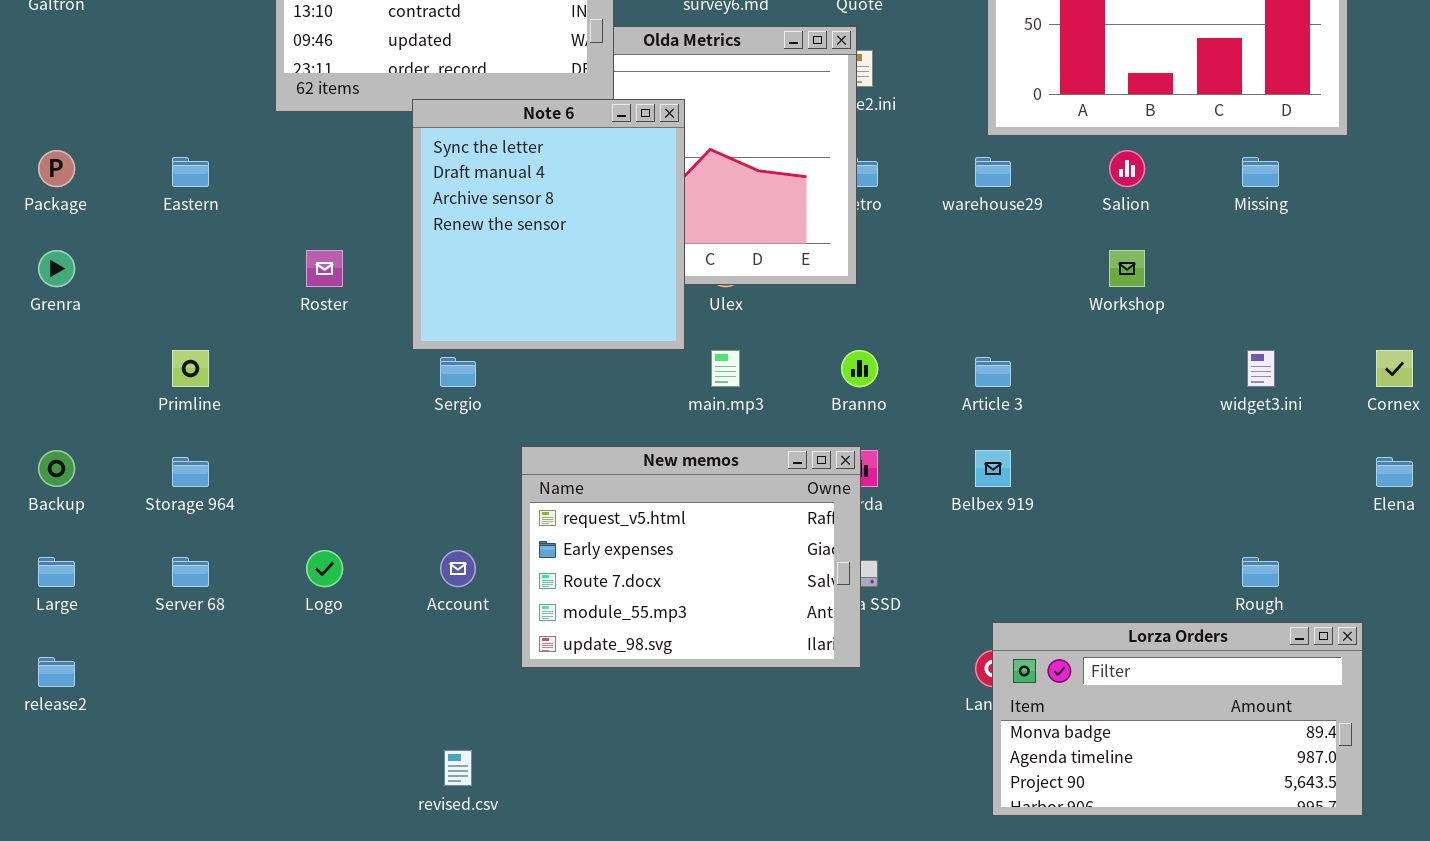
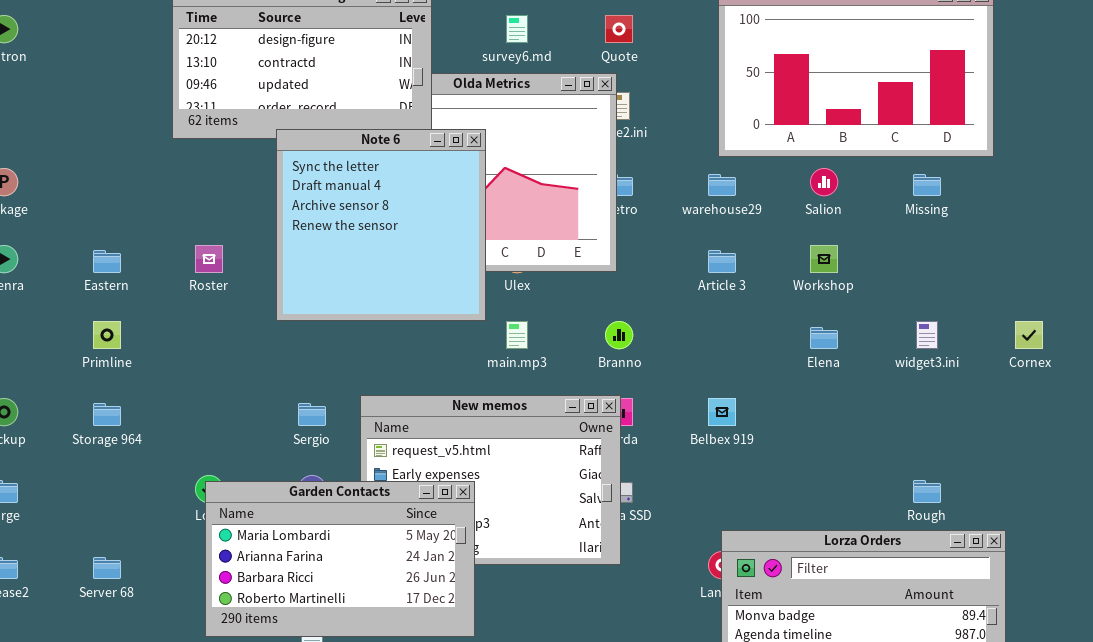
Eastern: [172,157,209,187] -> [93,250,121,273], moved
Sergio: [440,357,476,387] -> [298,403,326,426], moved
Article 3: [975,357,1011,387] -> [708,250,736,273], moved
Elena: [1376,457,1413,487] -> [810,327,838,349], moved
Server 68: [172,557,209,587] -> [93,557,121,579], moved
Garden Contacts: none -> [205,481,475,637], opened

